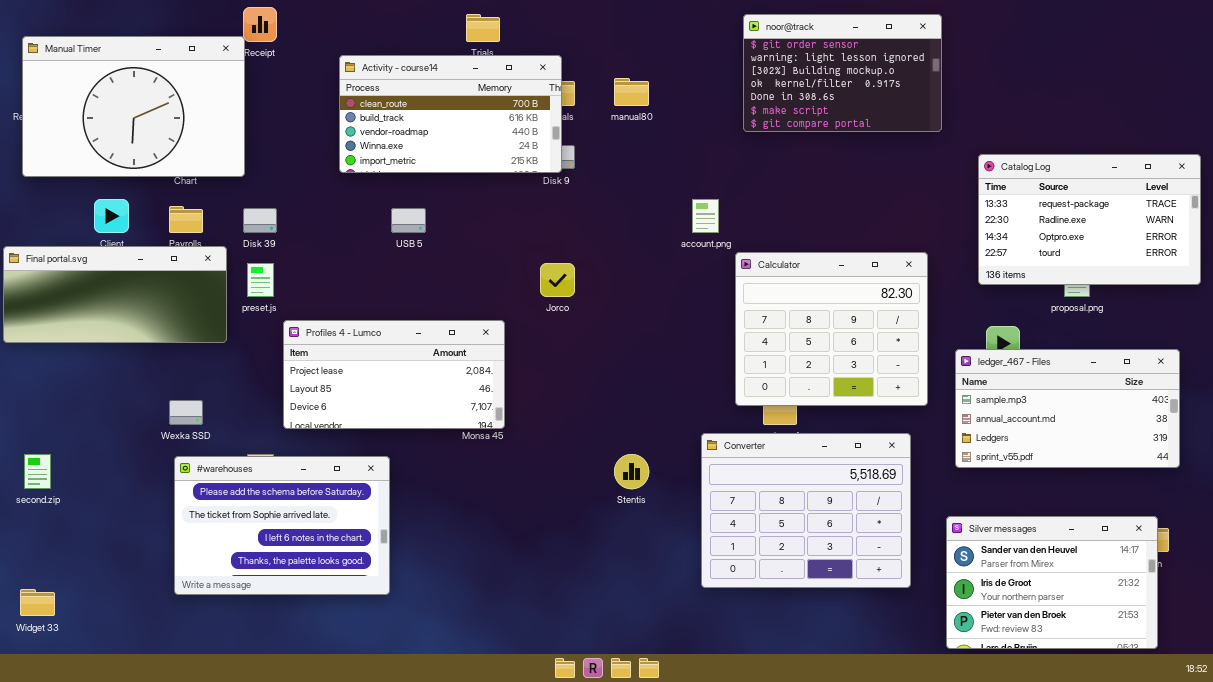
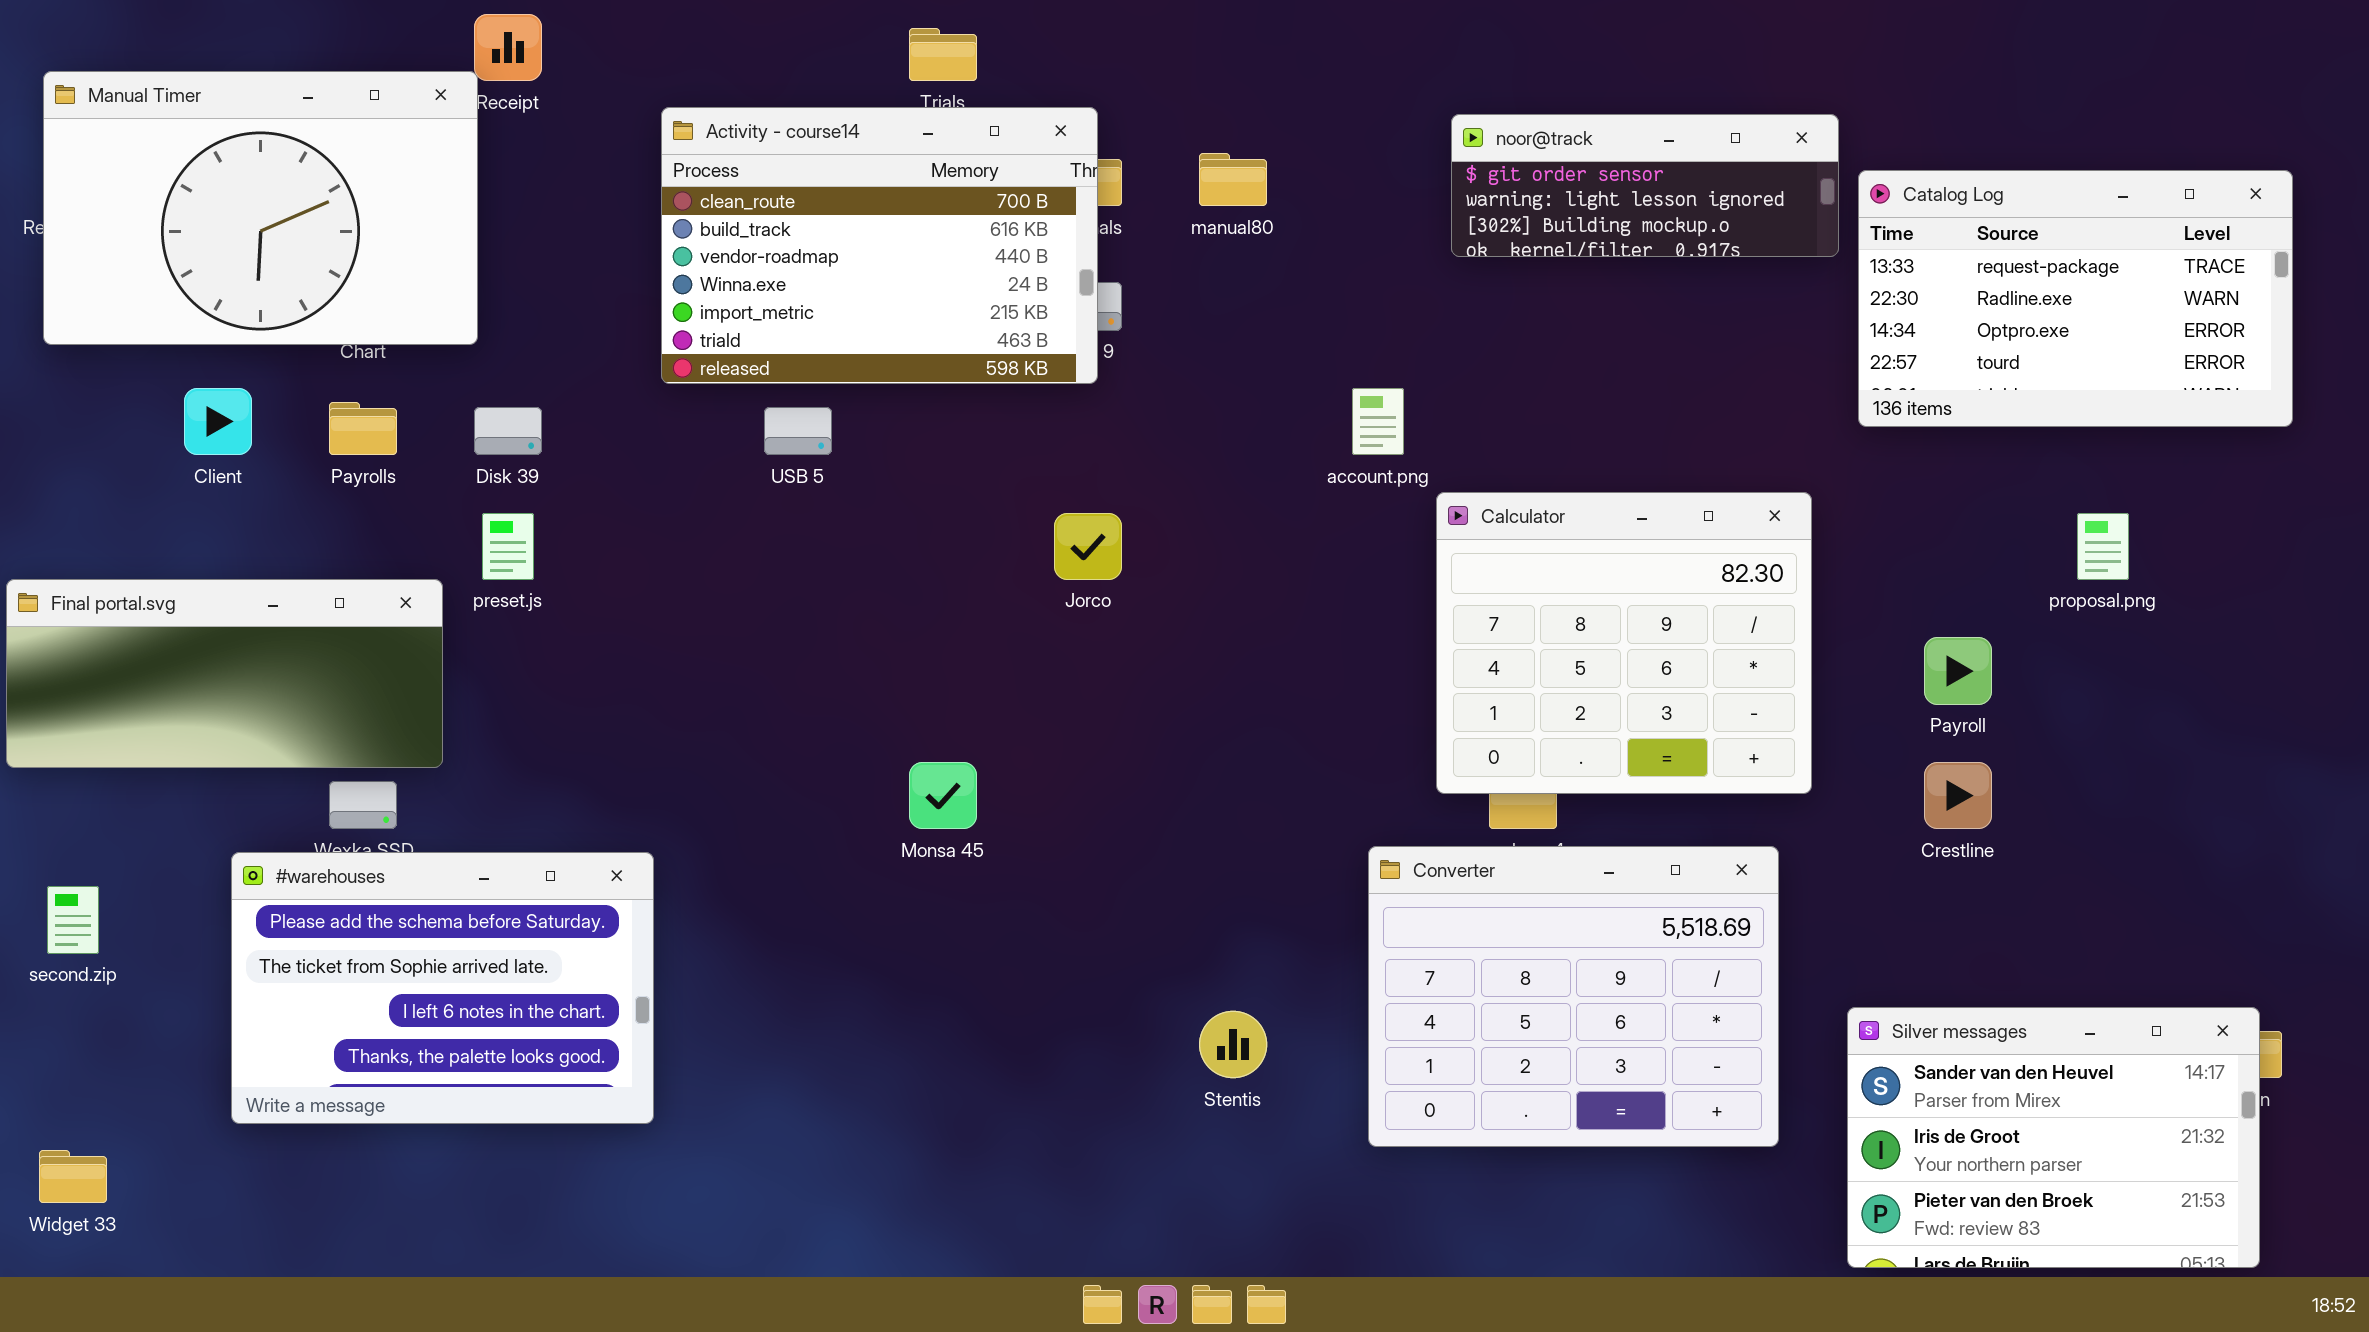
noor@track: [743,14,942,132] -> [1451,114,1839,257], resized
Activity - course14: [339,55,562,173] -> [661,107,1098,384], resized
Catalog Log: [978,154,1201,285] -> [1858,170,2293,427], moved
Final portal.svg: [3,246,227,343] -> [6,579,443,768], moved
Profiles 4 - Lumco: [283,320,505,429] -> none, closed
ledger_467 - Files: [955,349,1180,468] -> none, closed
Stentis: [614,454,649,489] -> [1199,1011,1267,1078], moved
#warehouses: [174,456,390,595] -> [231,852,654,1124], moved

